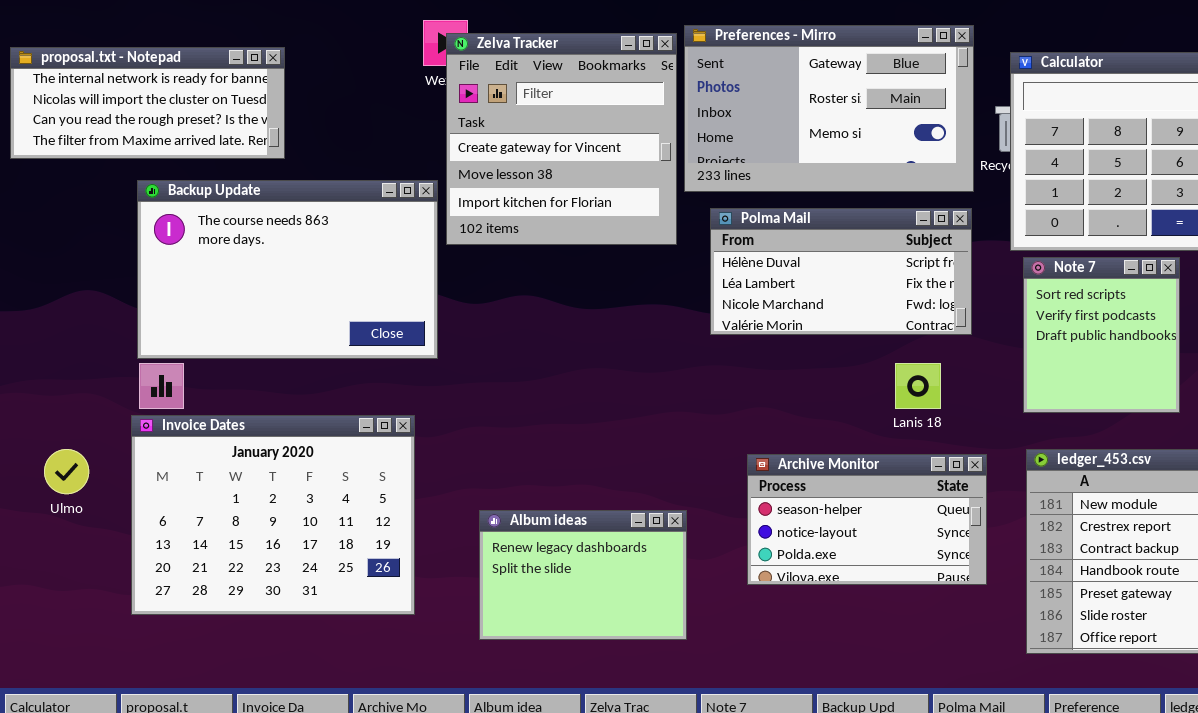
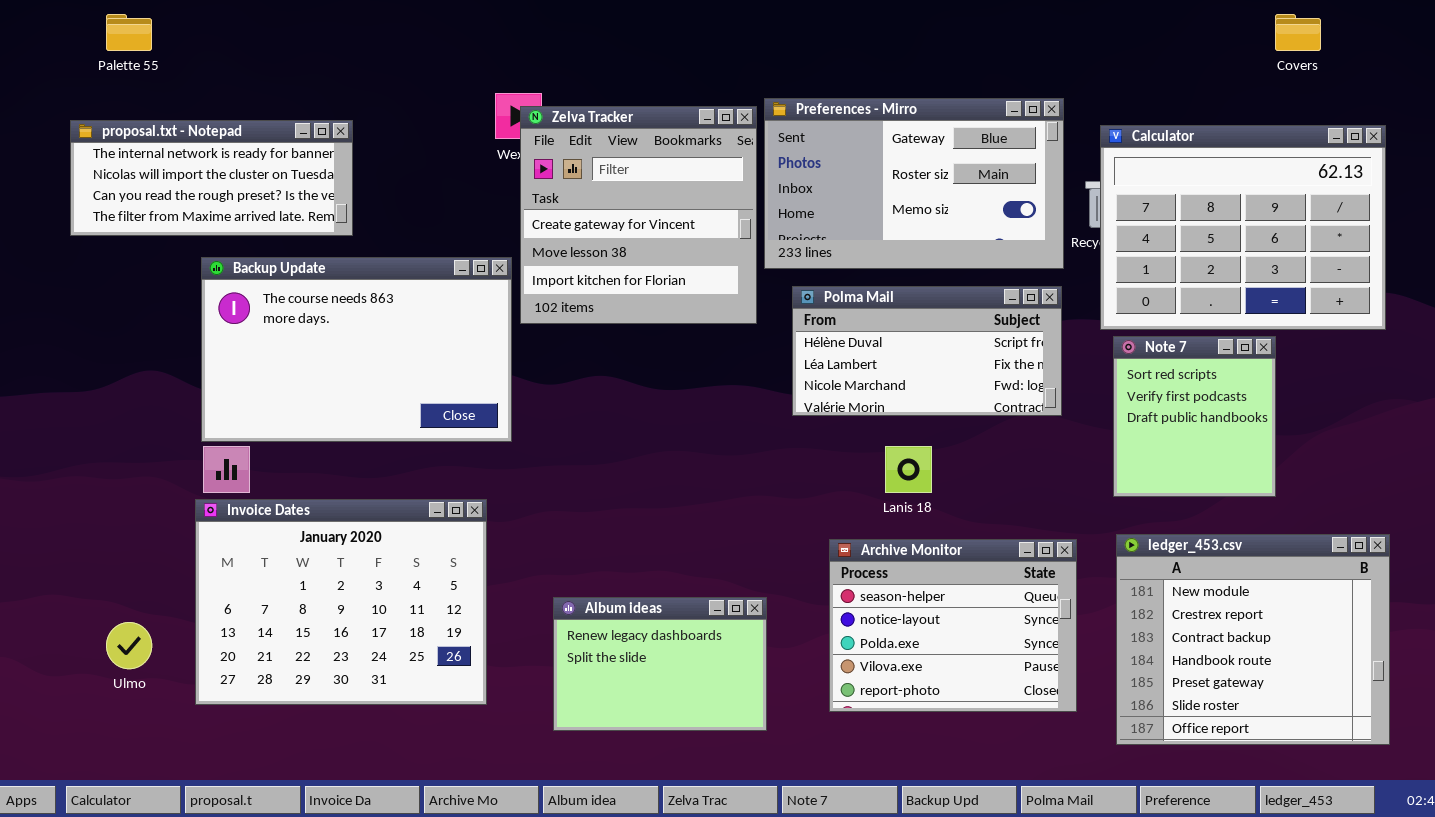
Lanis 18: [895,363,941,409] -> [885,446,932,493], moved
Ulmo: [44,449,89,494] -> [106,622,152,669], moved
Archive Monitor: [747,454,987,585] -> [829,539,1077,712], resized

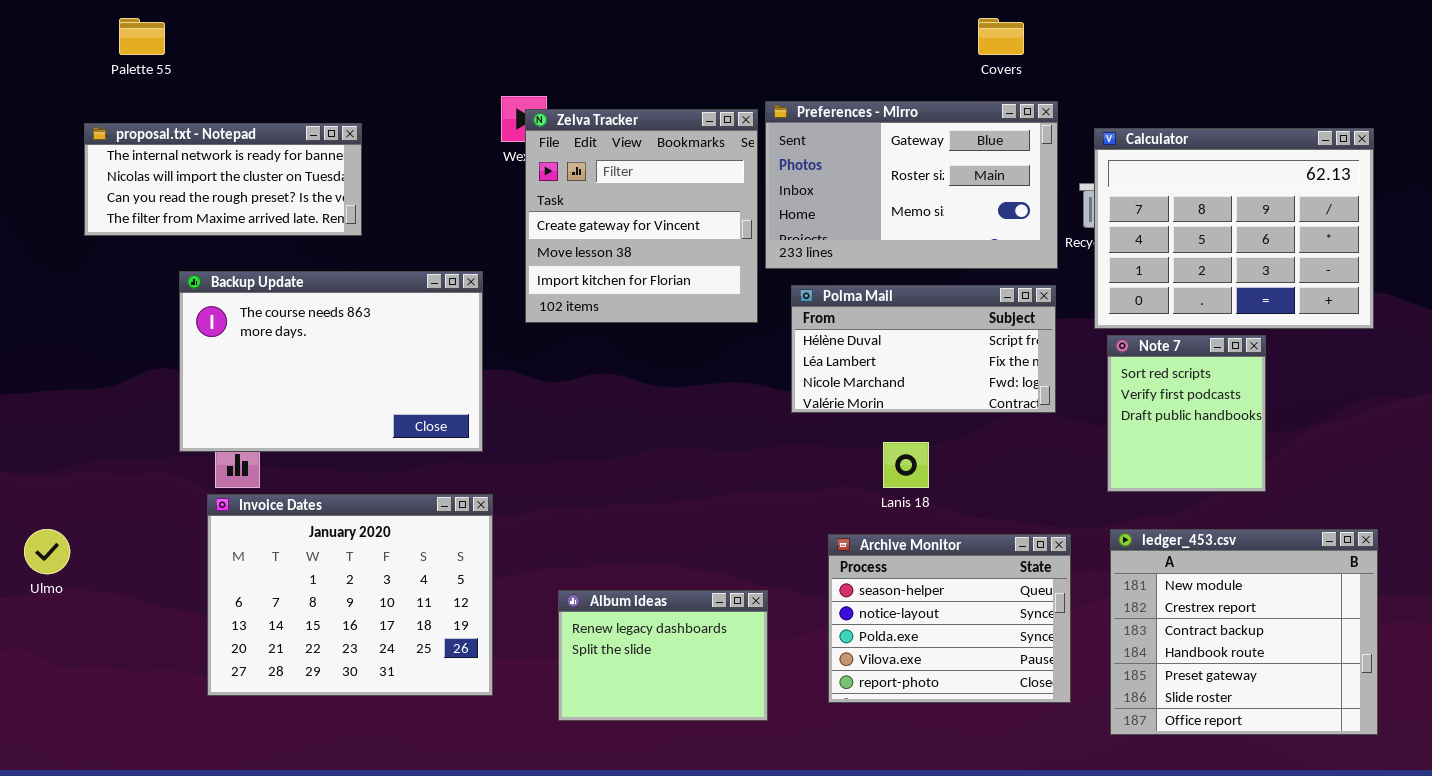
Covers: [1275,14,1321,51] -> [978,18,1024,55], moved
Backup Update: [201,257,512,442] -> [179,271,483,452], moved
Ulmo: [106,622,152,669] -> [24,529,70,574], moved

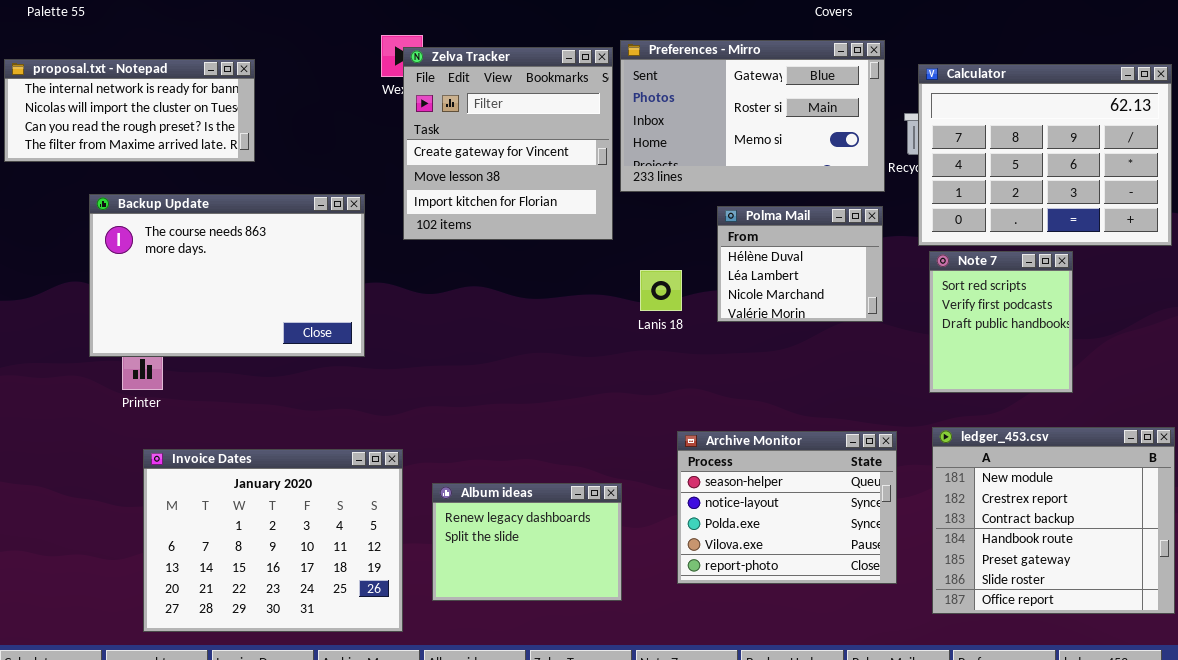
Polma Mail: [791,285,1056,413] -> [717,206,883,322], resized
Lanis 18: [883,442,929,488] -> [640,270,682,311], moved
Invoice Dates: [207,494,493,696] -> [143,449,403,632], moved

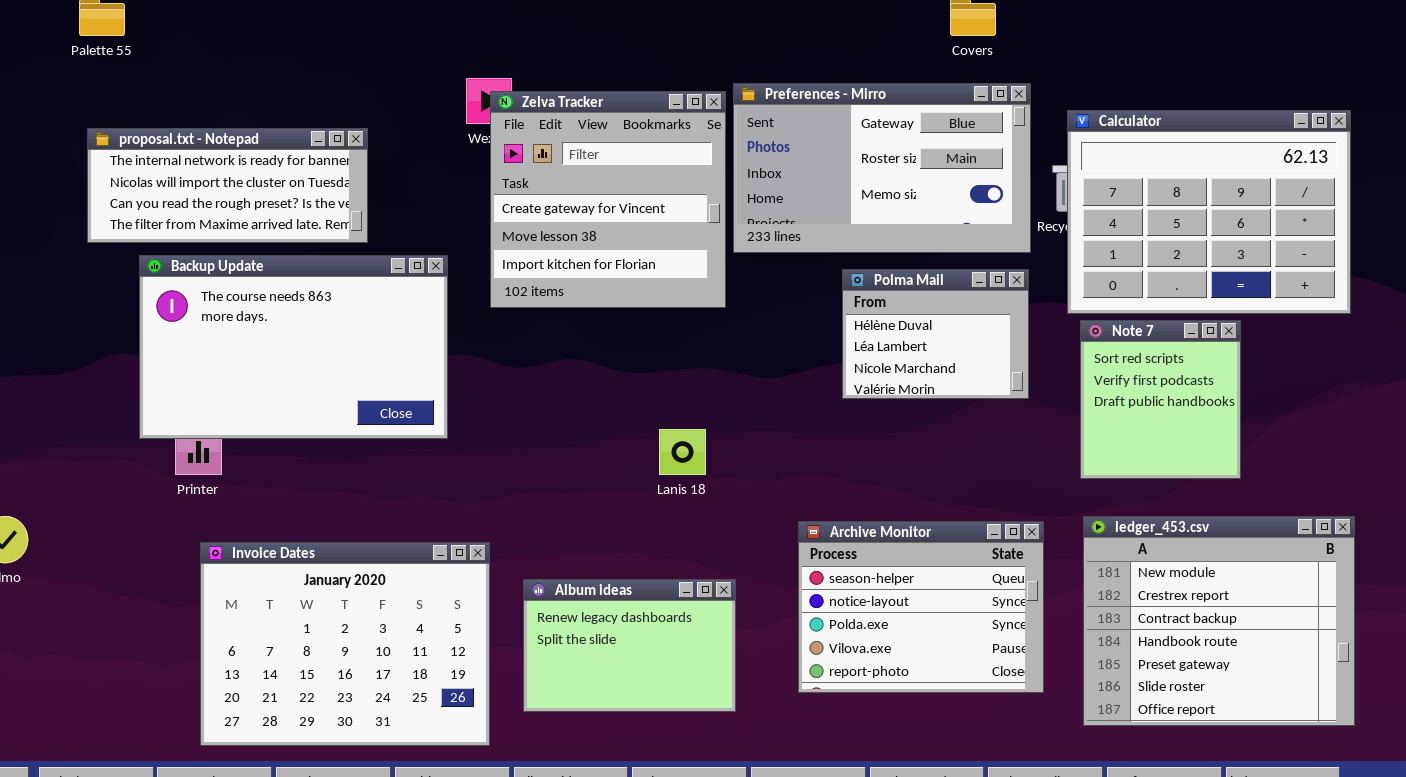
proposal.txt - Notepad: [4,59,255,162] -> [87,128,368,243], moved
Lanis 18: [640,270,682,311] -> [659,429,706,475], moved

